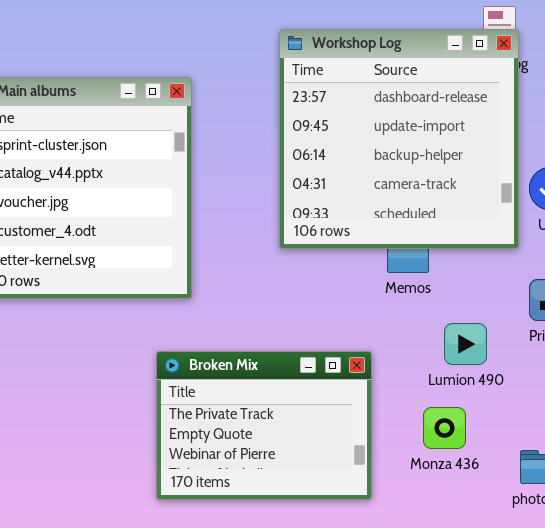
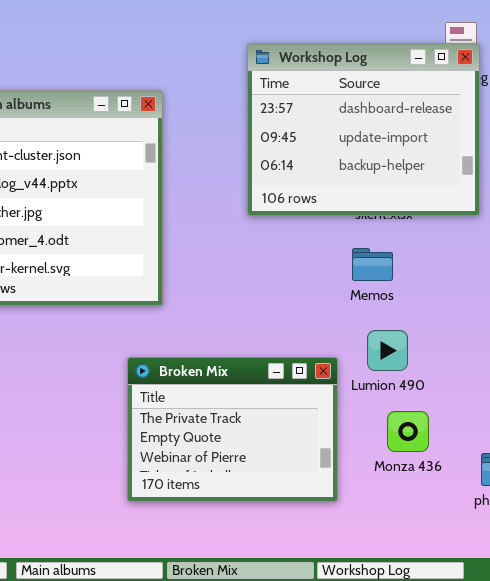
Workshop Log: [279,29,519,249] -> [247,43,480,216], resized
Lumion 490: [444,323,487,365] -> [367,330,408,371], moved

